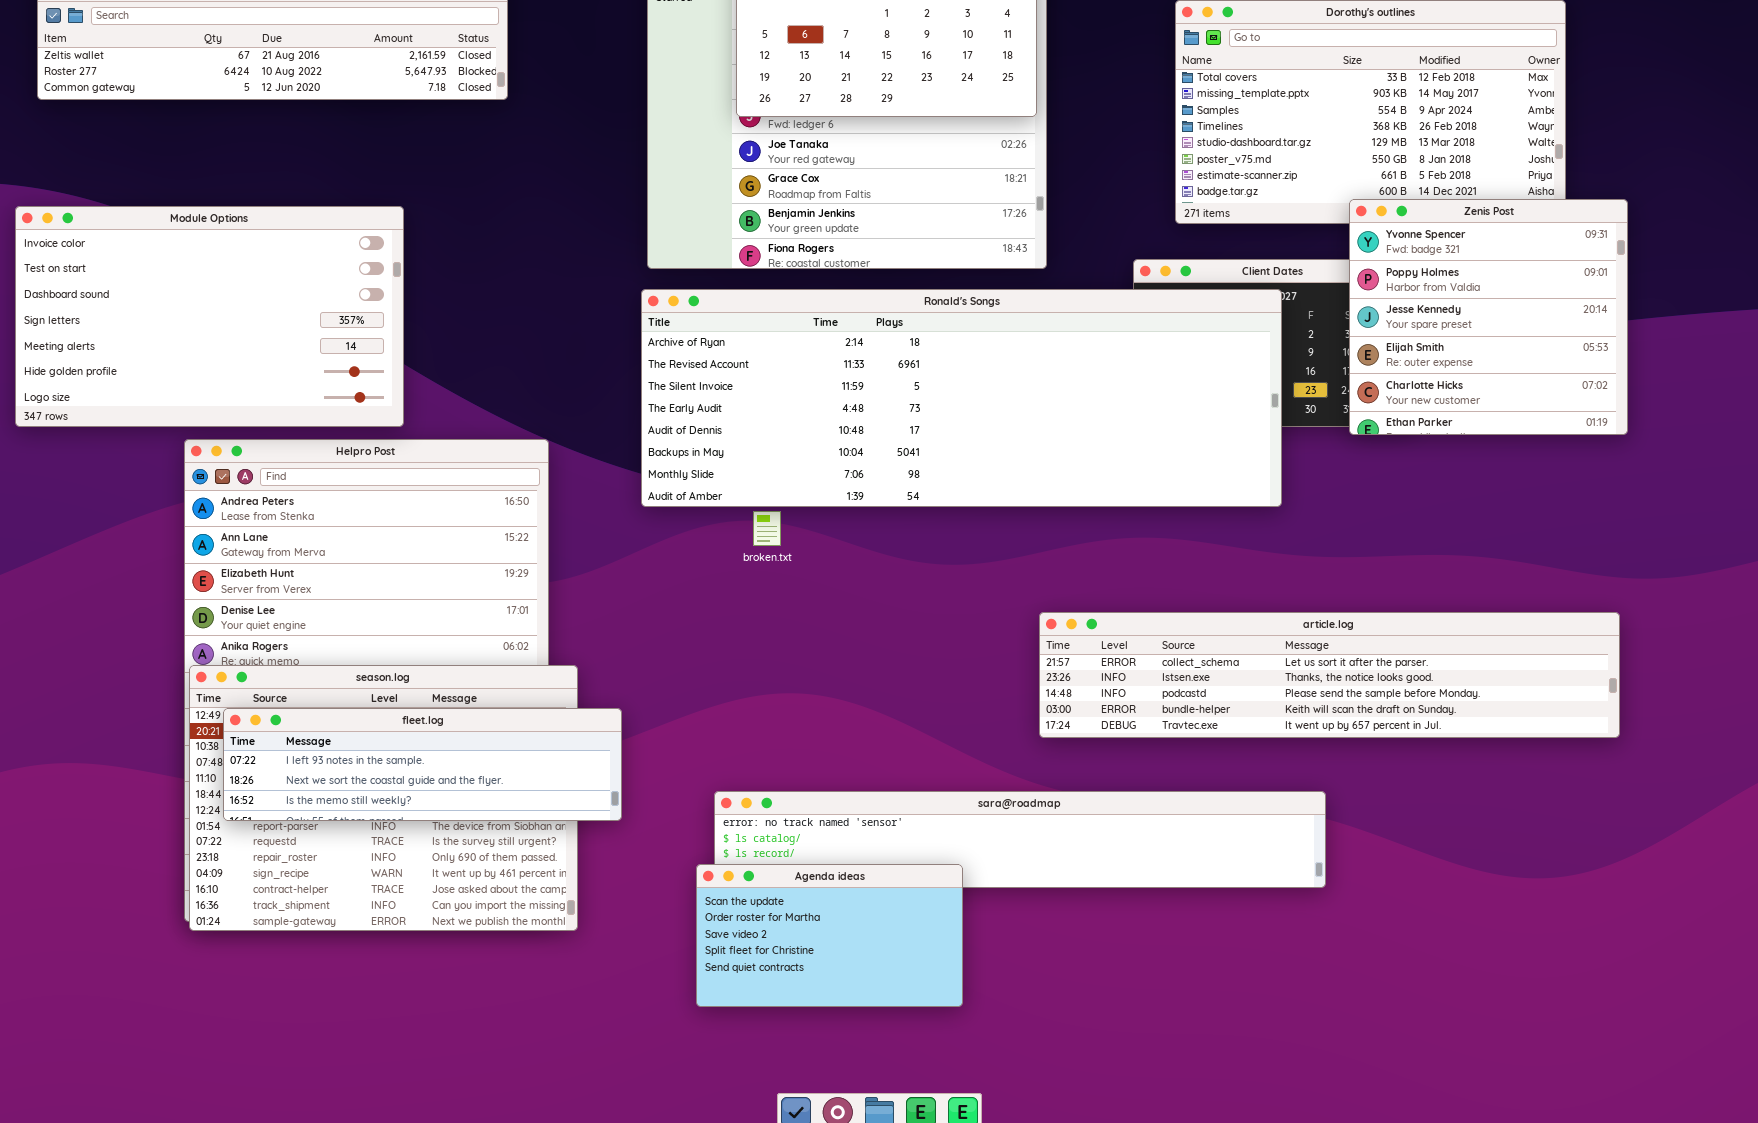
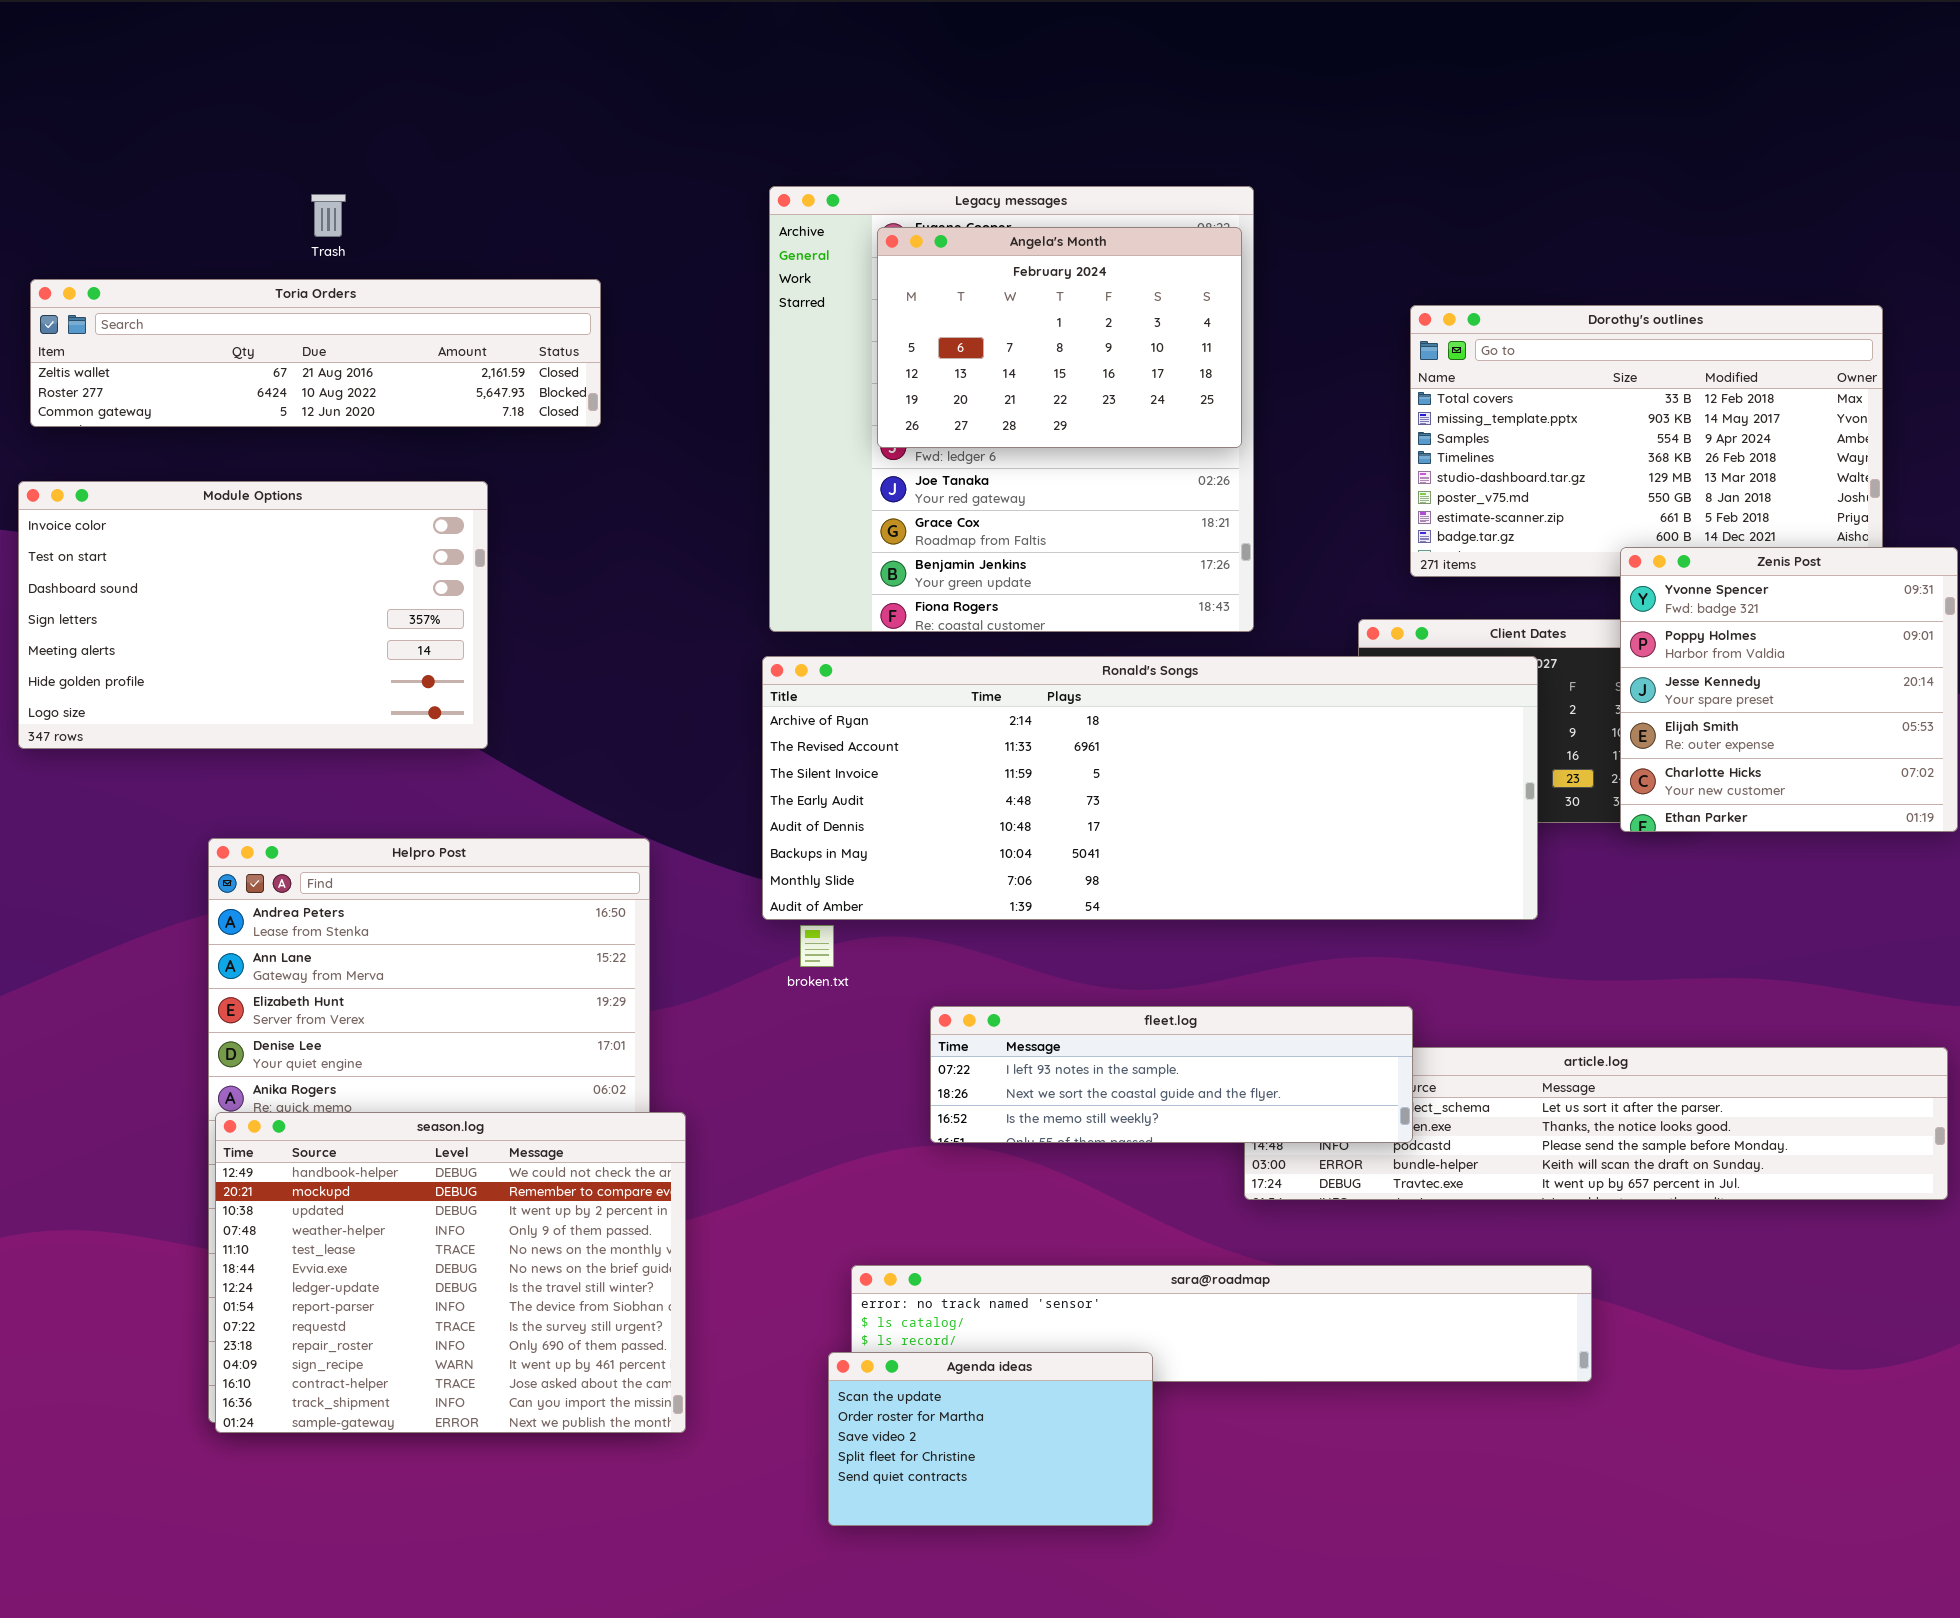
Module Options: [15,206,404,427] -> [18,481,488,749], moved
broken.txt: [753,511,781,546] -> [800,925,834,967], moved
fleet.log: [223,708,622,821] -> [930,1006,1413,1143], moved

